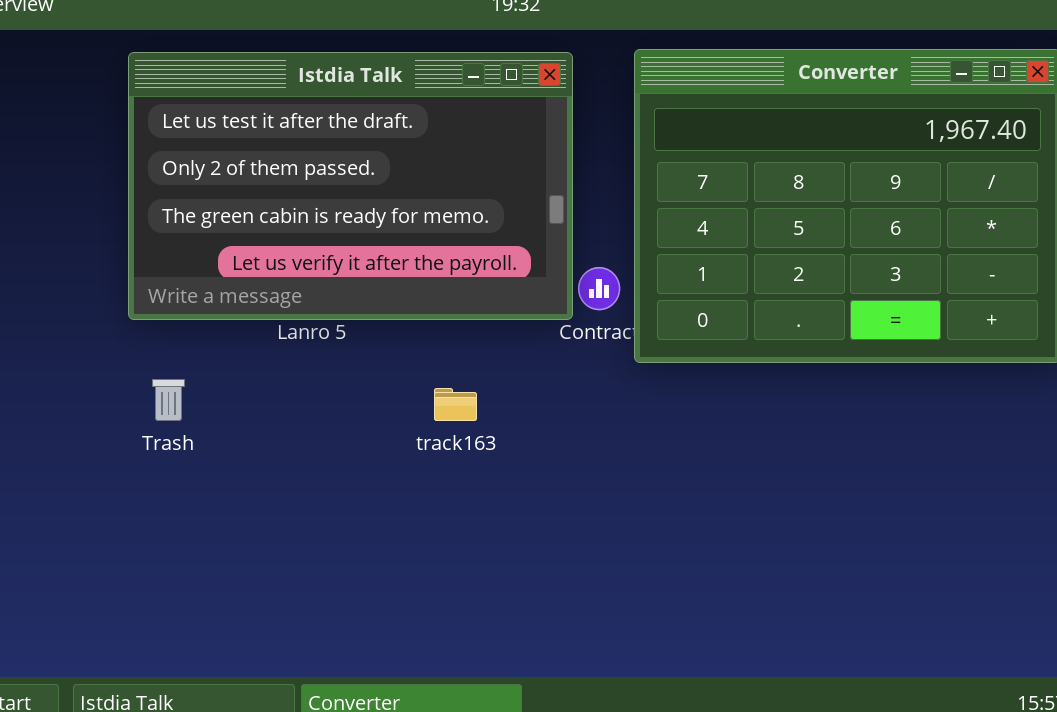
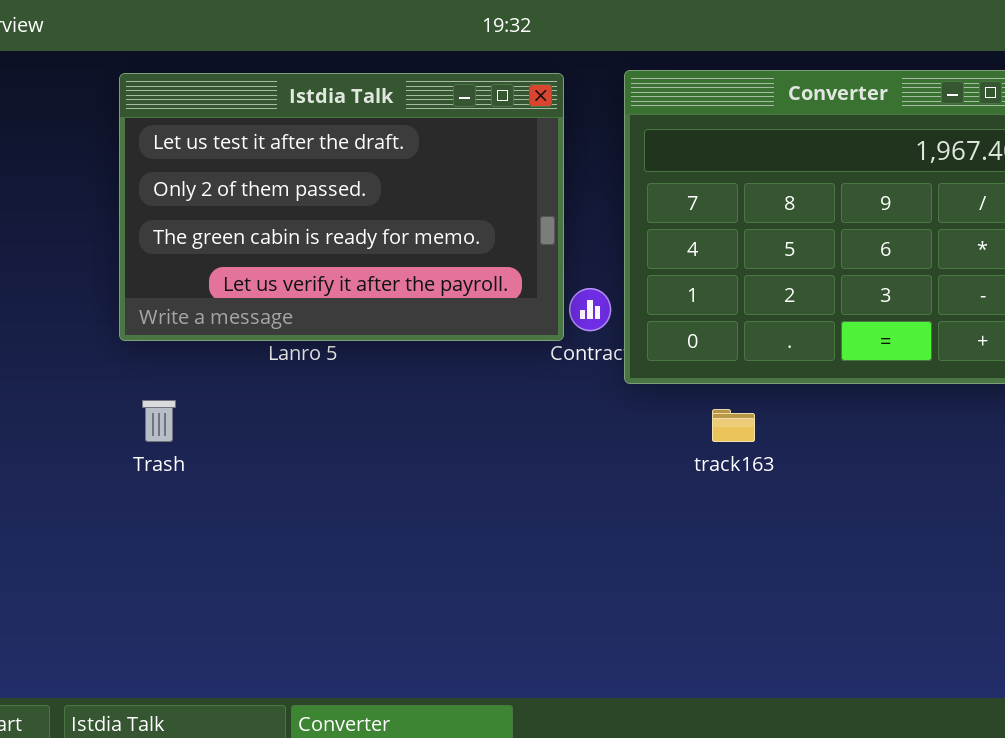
track163: [434,388,477,421] -> [712,409,755,442], moved

